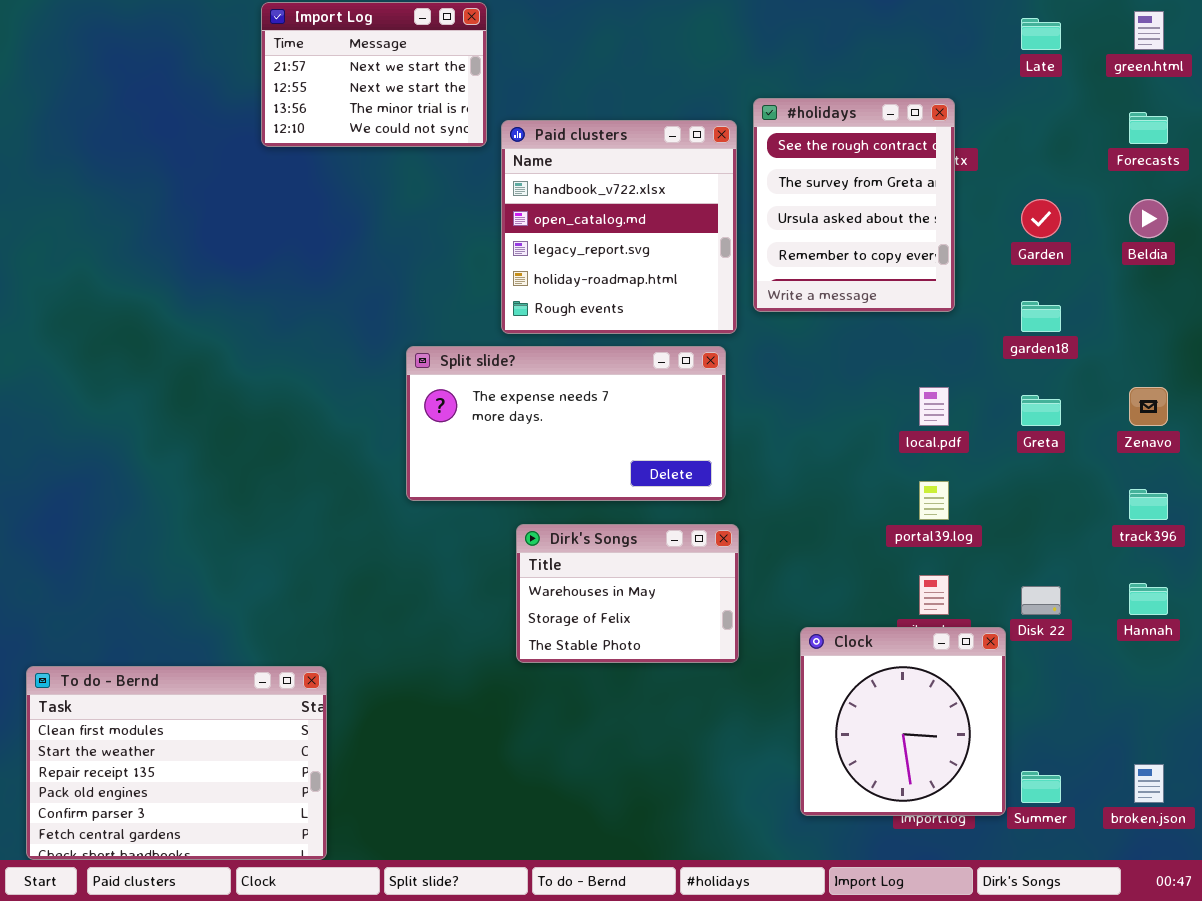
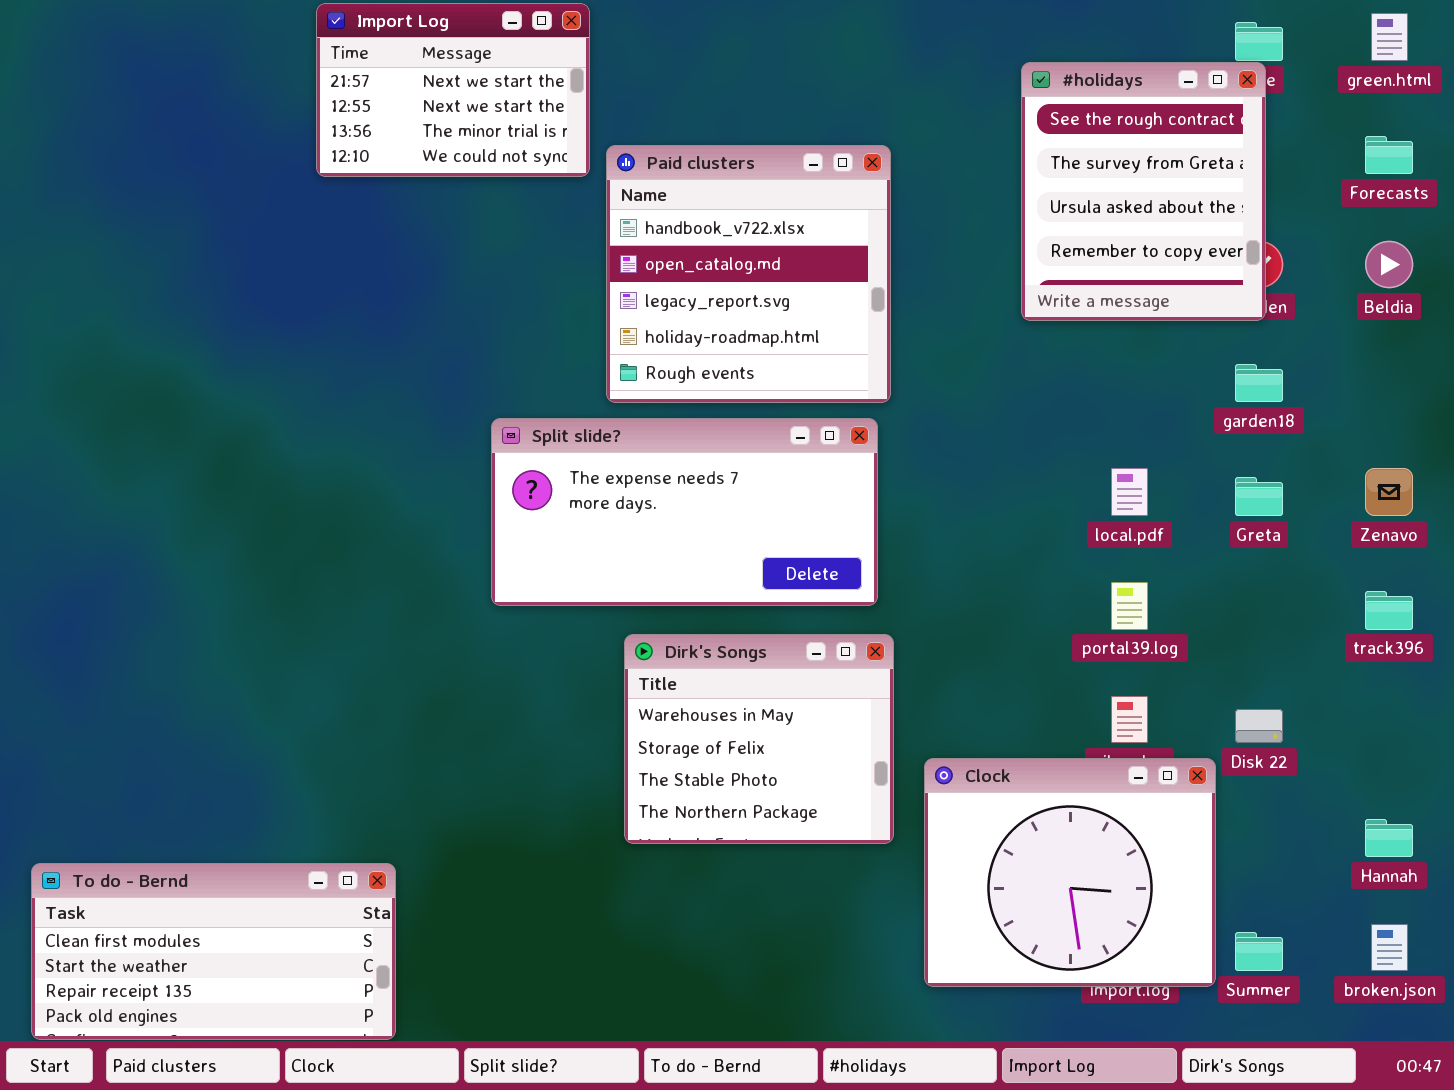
#holidays: [753,98,955,312] -> [1021,62,1266,321], moved
Dirk's Songs: [516,524,739,663] -> [624,634,894,844], resized
Hannah: [1129,583,1168,615] -> [1365,819,1413,857], moved
Clock: [800,627,1006,816] -> [924,758,1216,987], resized
To do - Bernd: [26,666,327,860] -> [31,863,396,1040], resized

